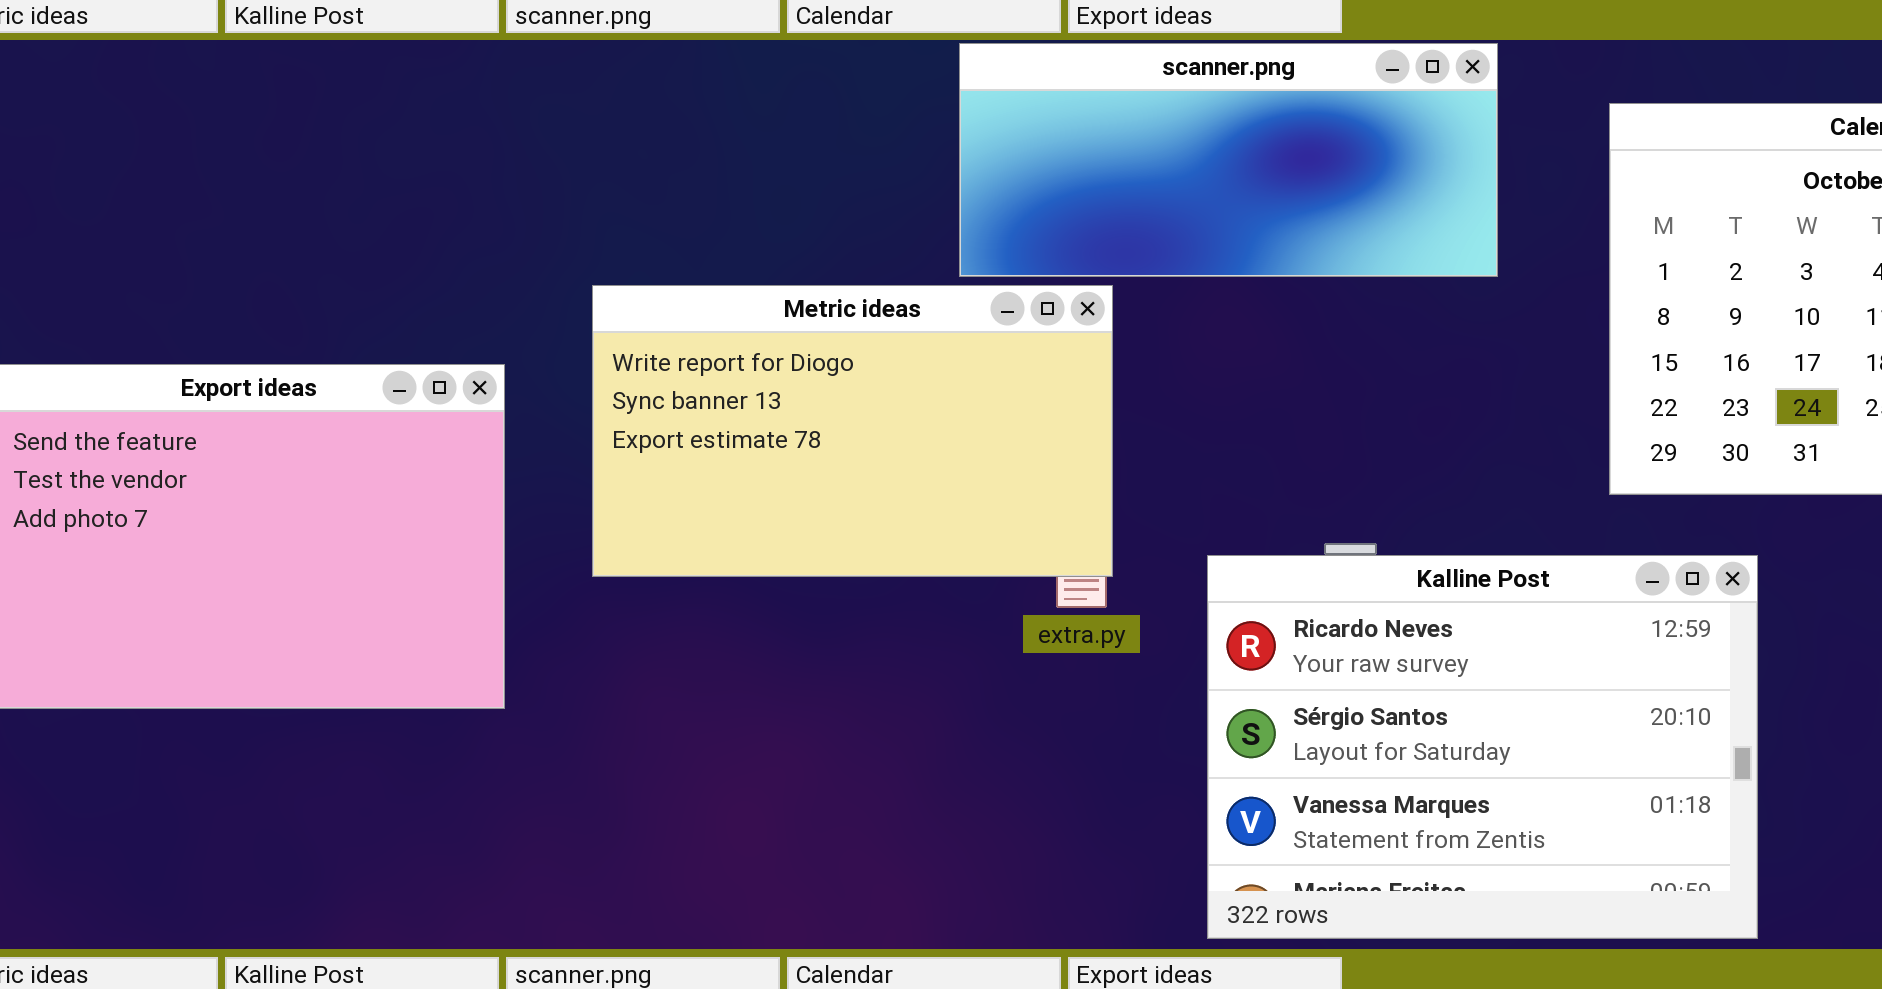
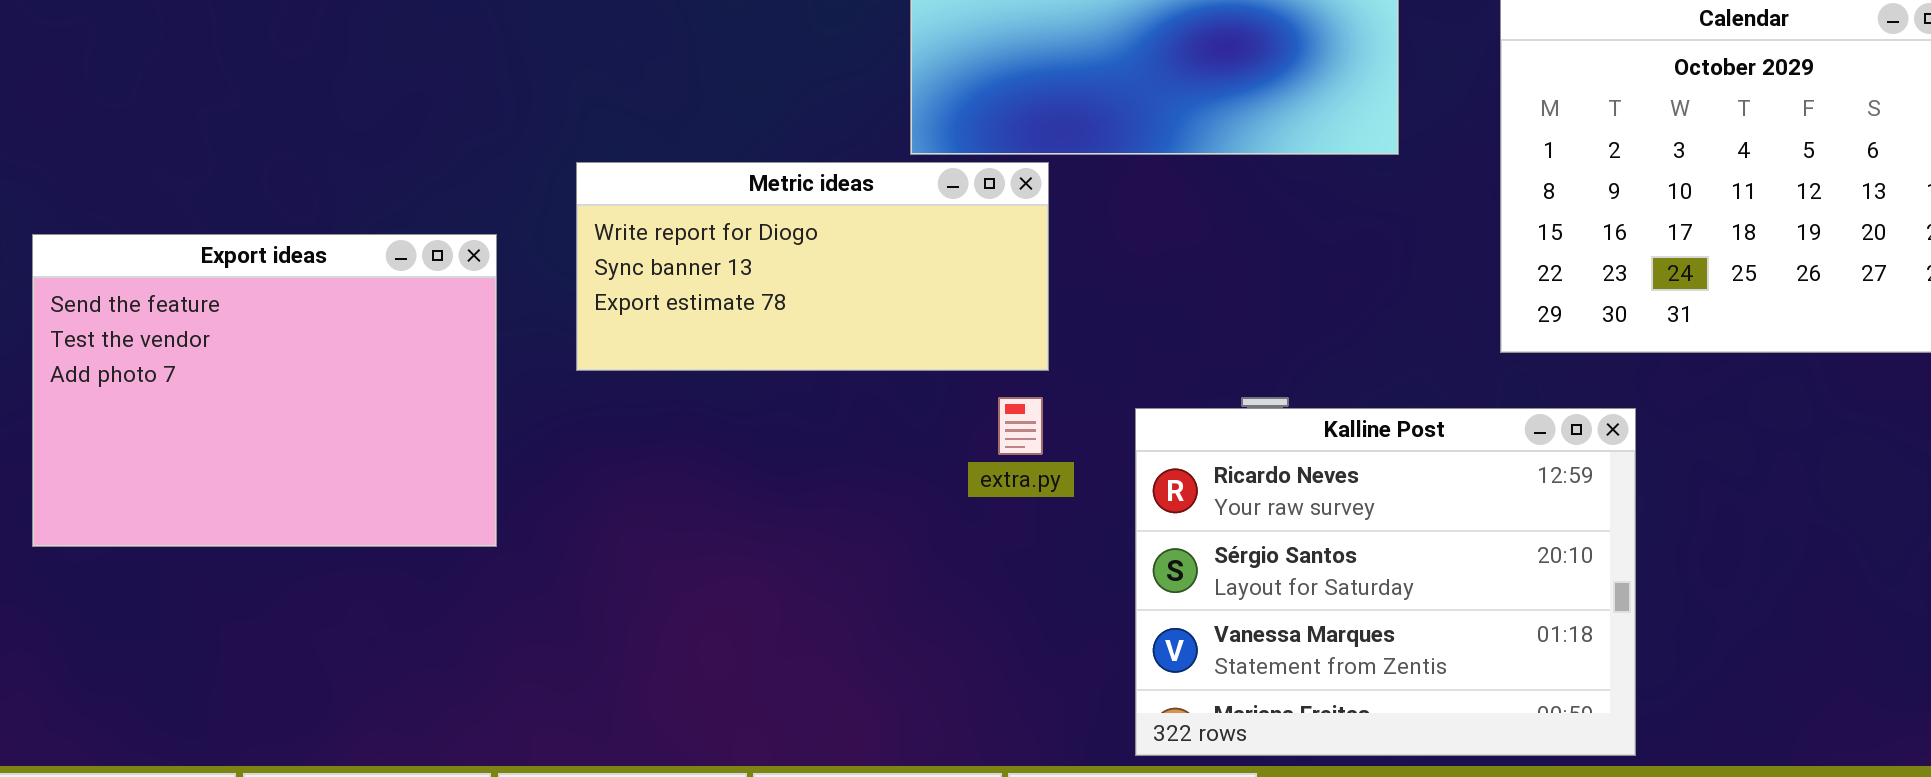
Metric ideas: [592,285,1113,577] -> [576,162,1049,371], resized

